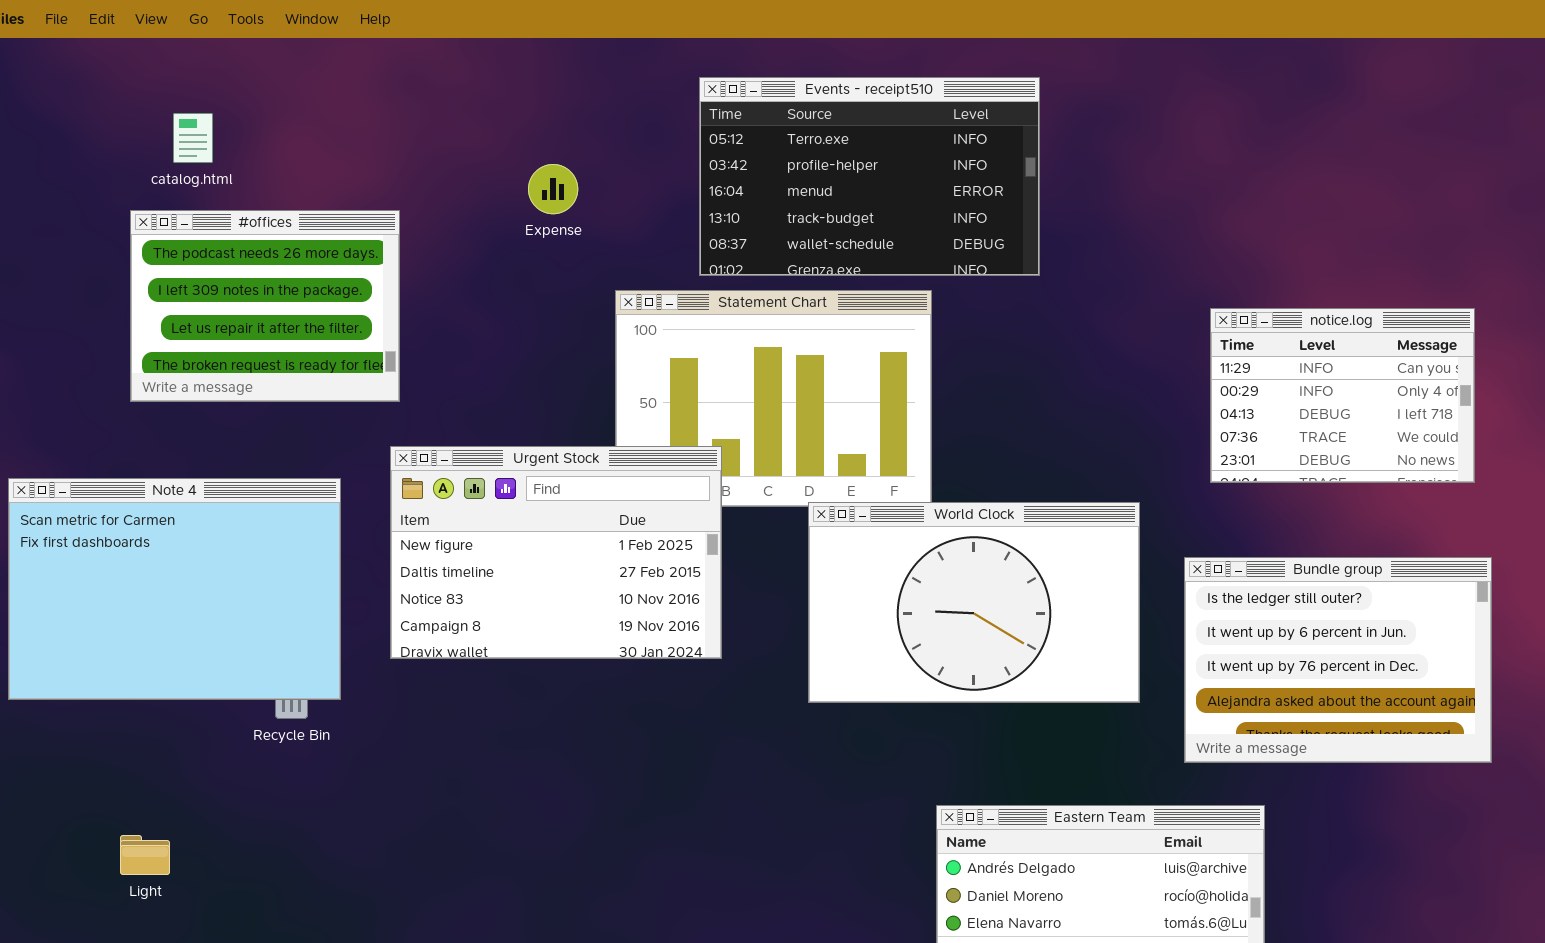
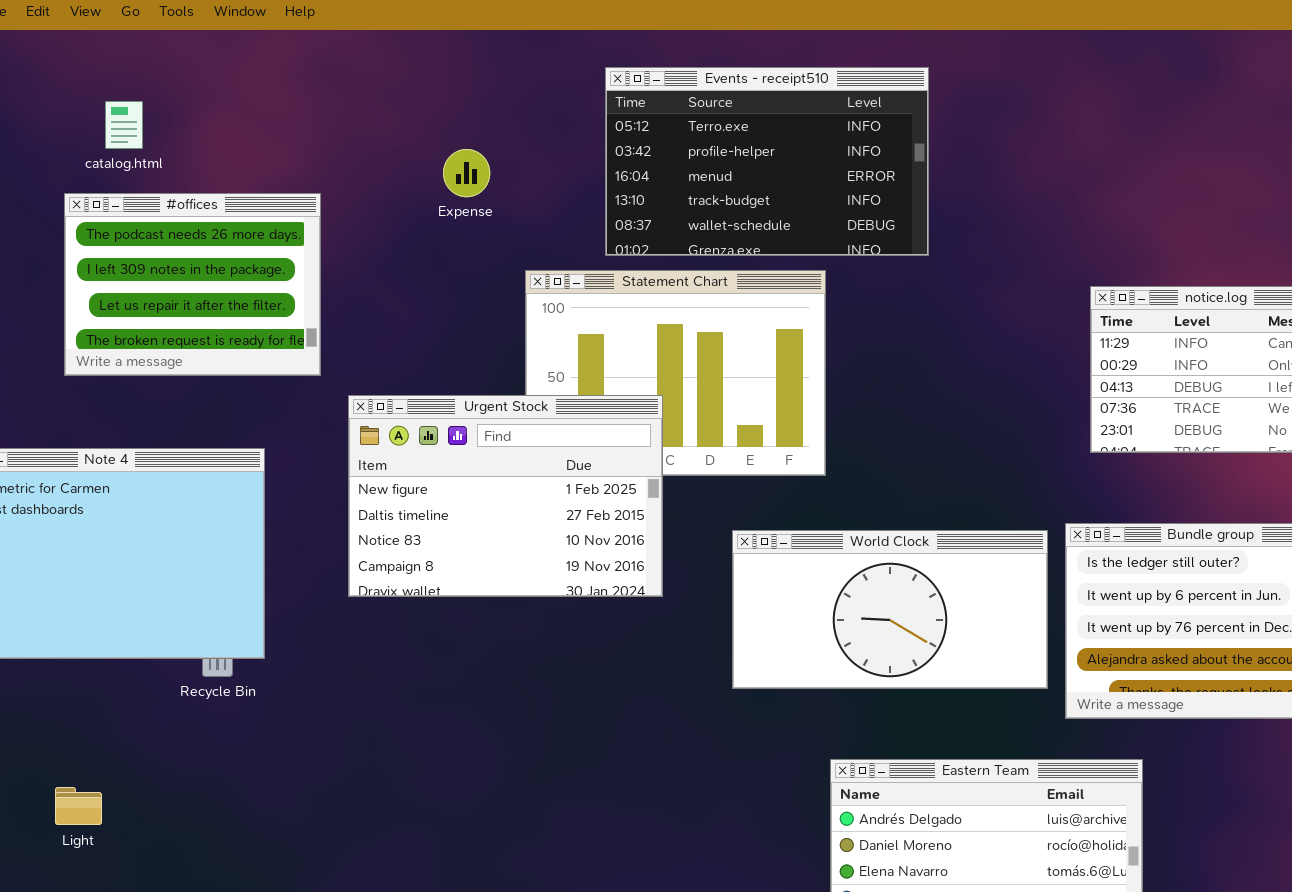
Urgent Stock: [390,446,722,659] -> [348,395,663,597], moved
World Clock: [808,502,1140,703] -> [732,530,1048,689], moved, resized

